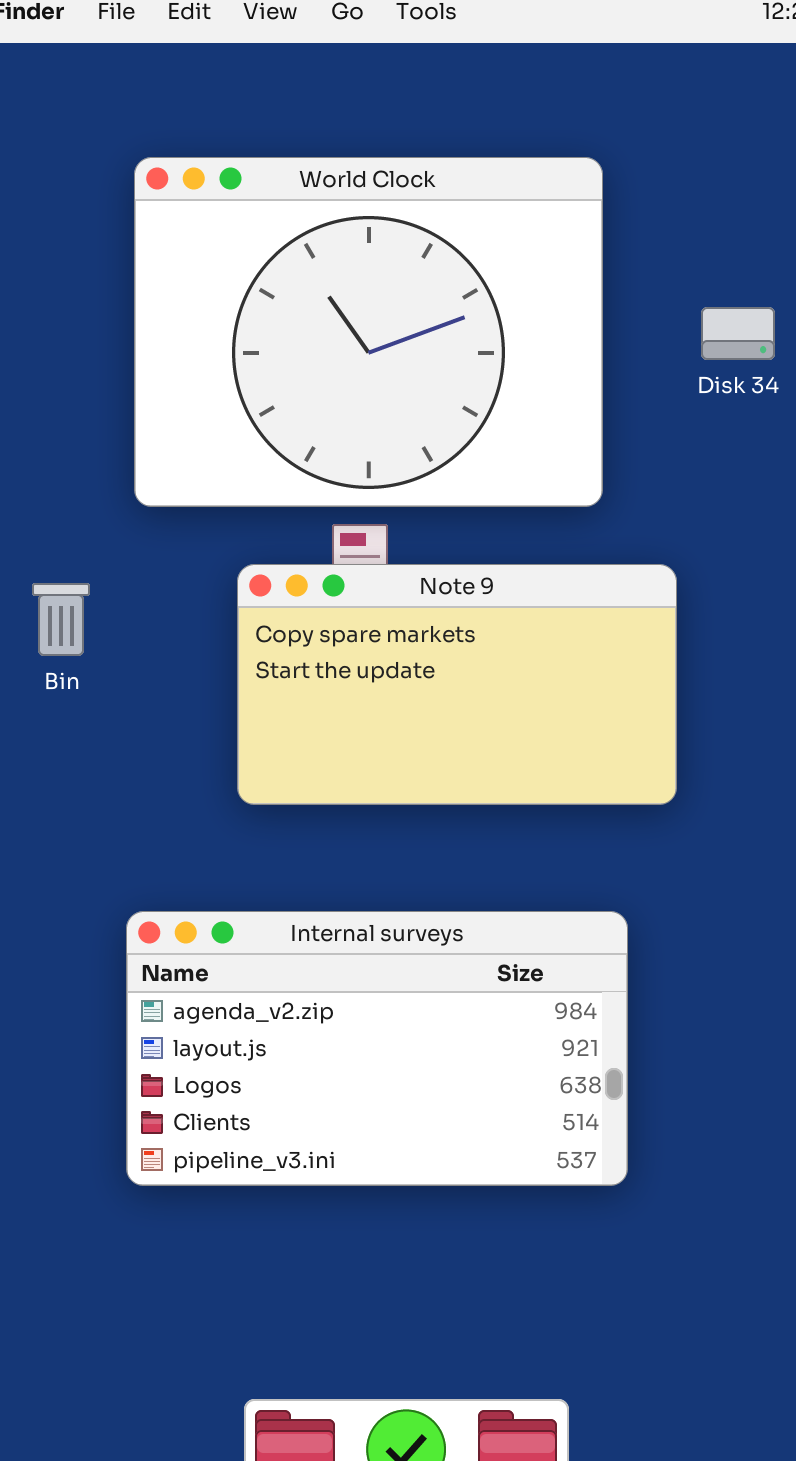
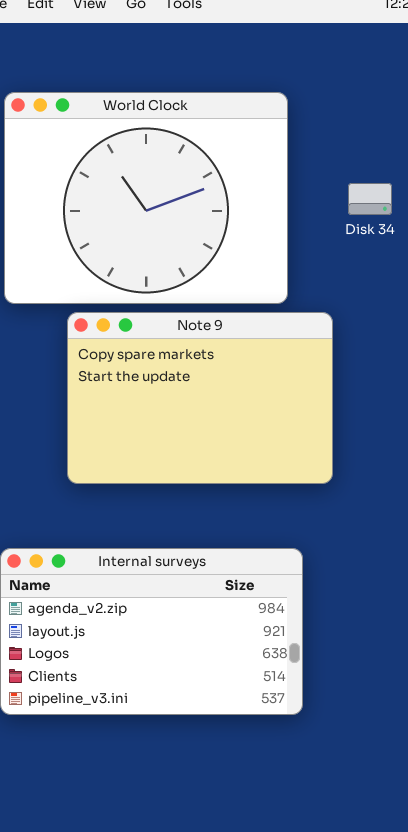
Note 9: [237,564,677,805] -> [67,312,333,484], resized

